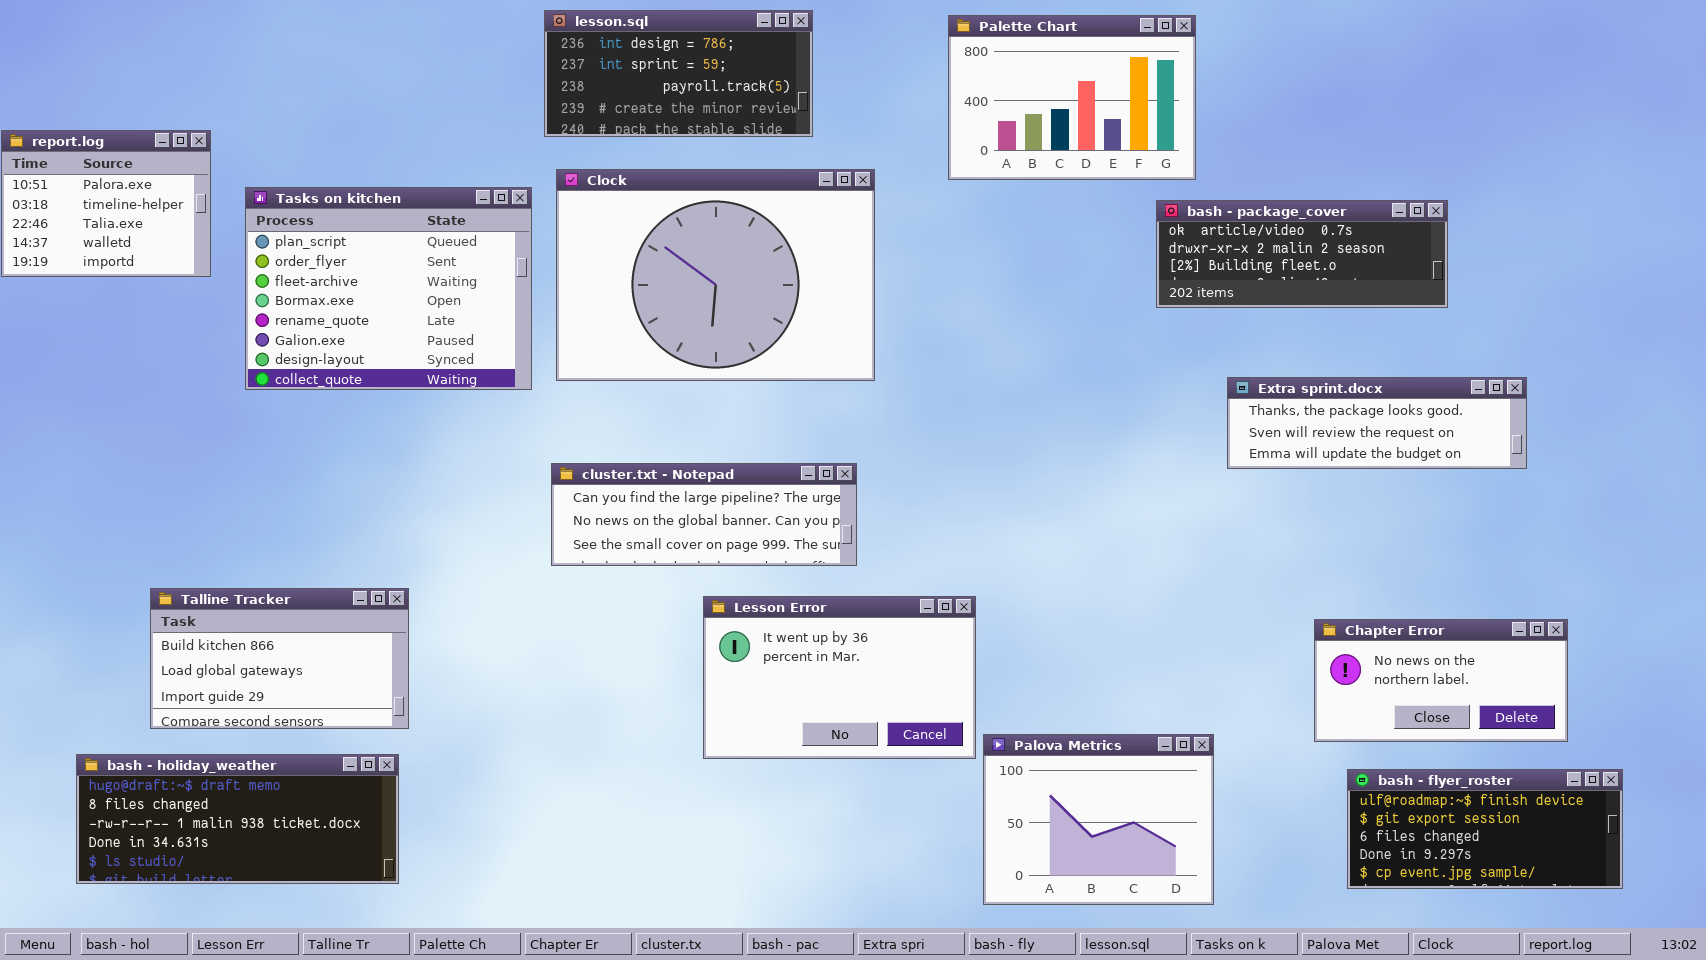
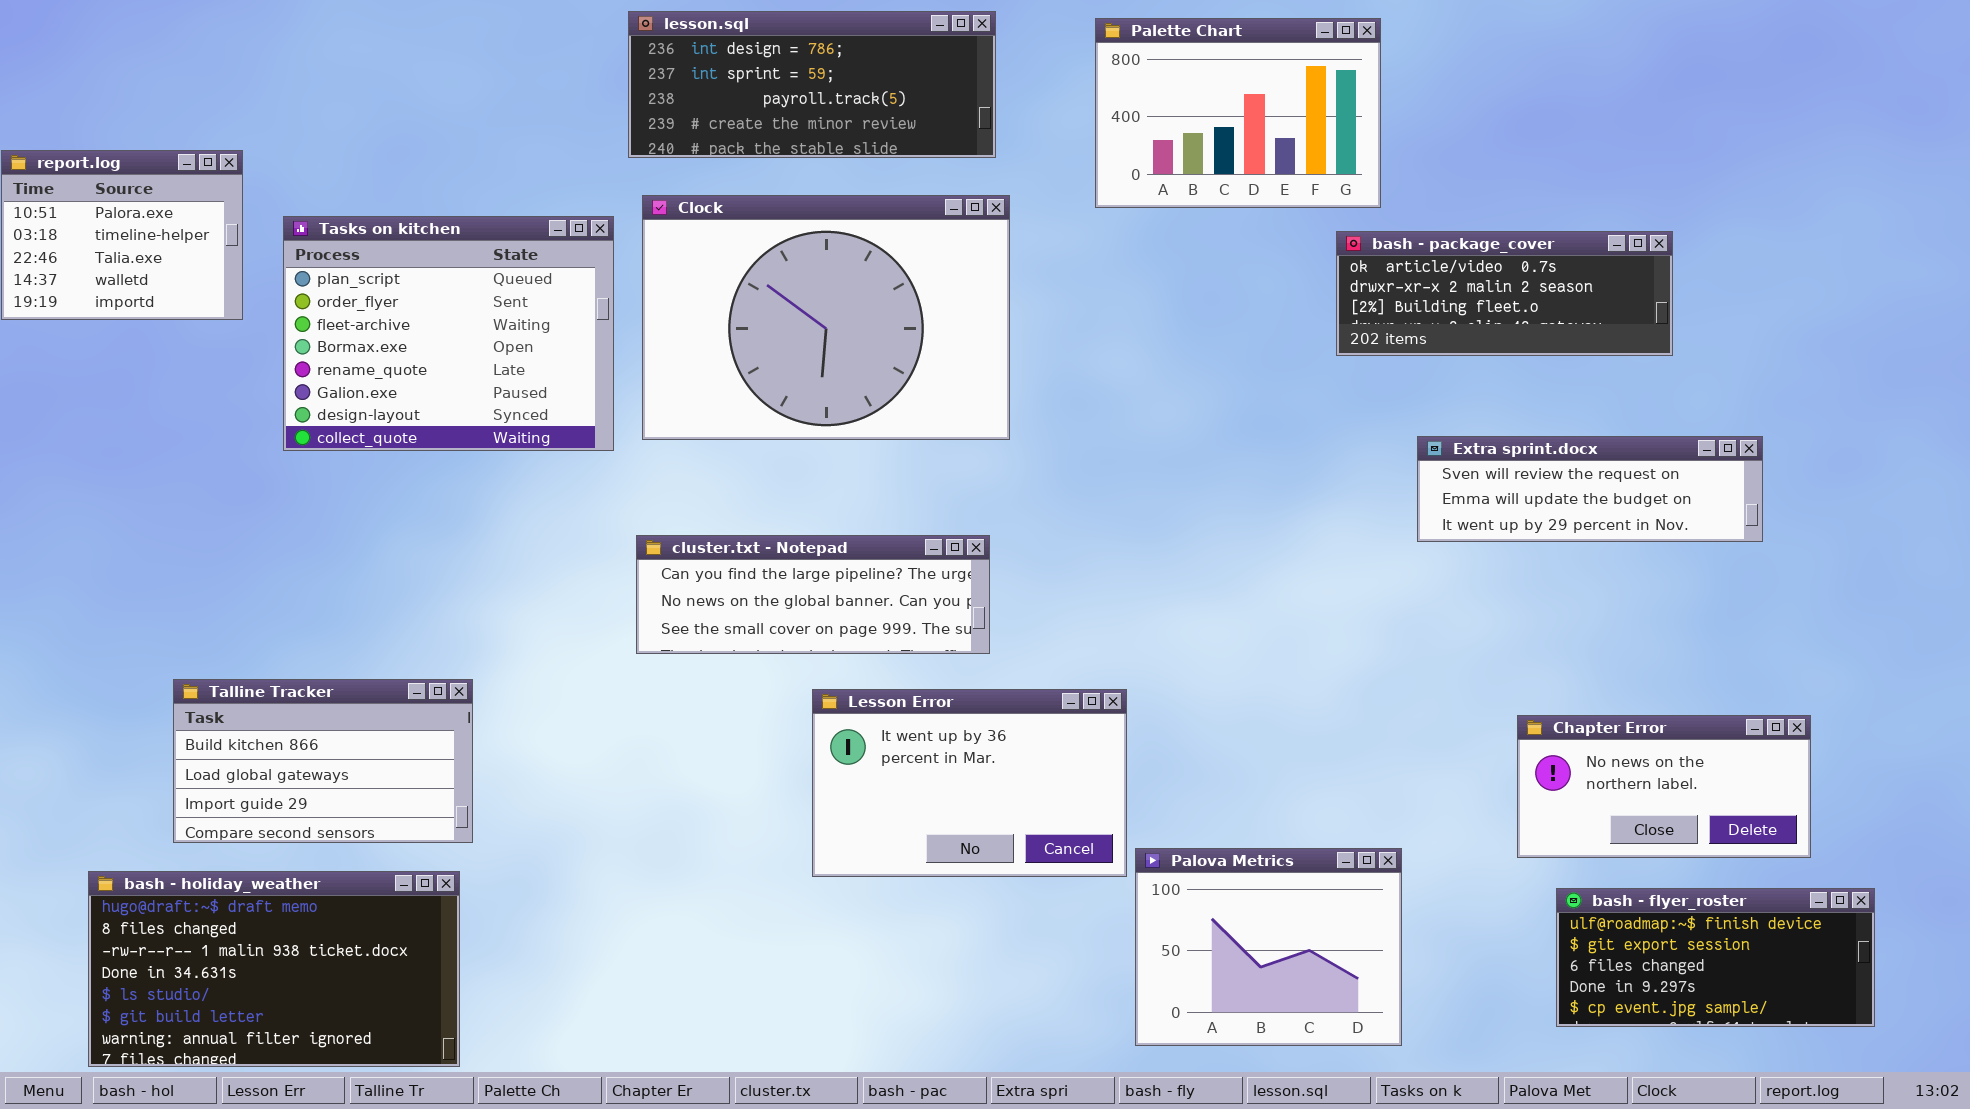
lesson.sql: [544,10,813,137] -> [628,11,996,158], resized
Extra sprint.docx: [1227,377,1527,469] -> [1417,436,1763,542], scrolled down 1 row
bash - holiday_weather: [76,754,399,884] -> [88,871,460,1067], resized

